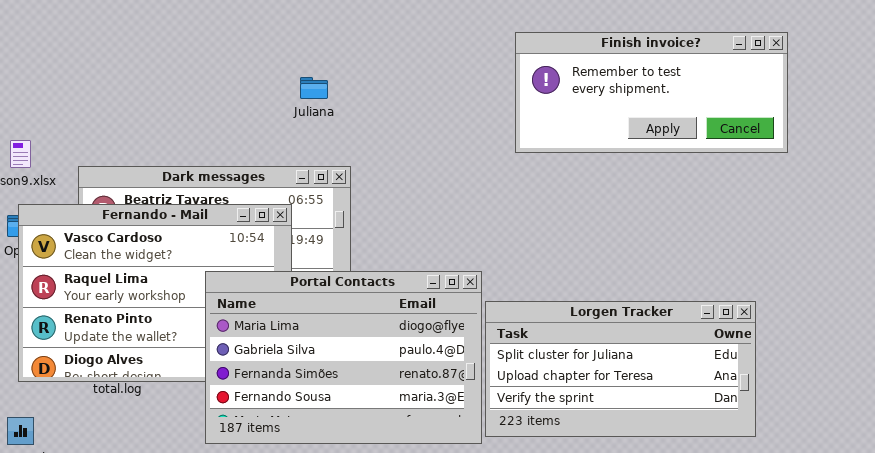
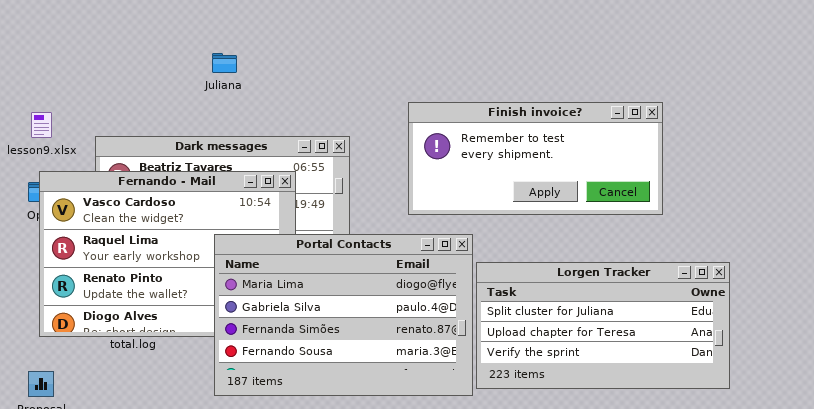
Finish invoice?: [515,32,788,153] -> [408,102,663,215], moved
Juliana: [300,77,328,99] -> [212,53,237,73], moved

